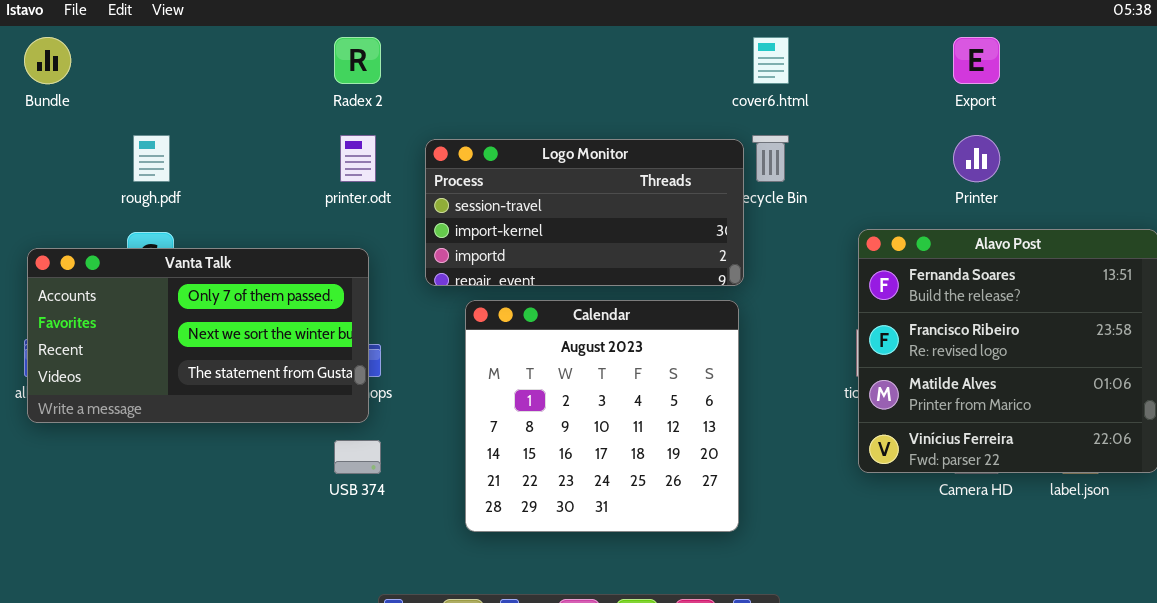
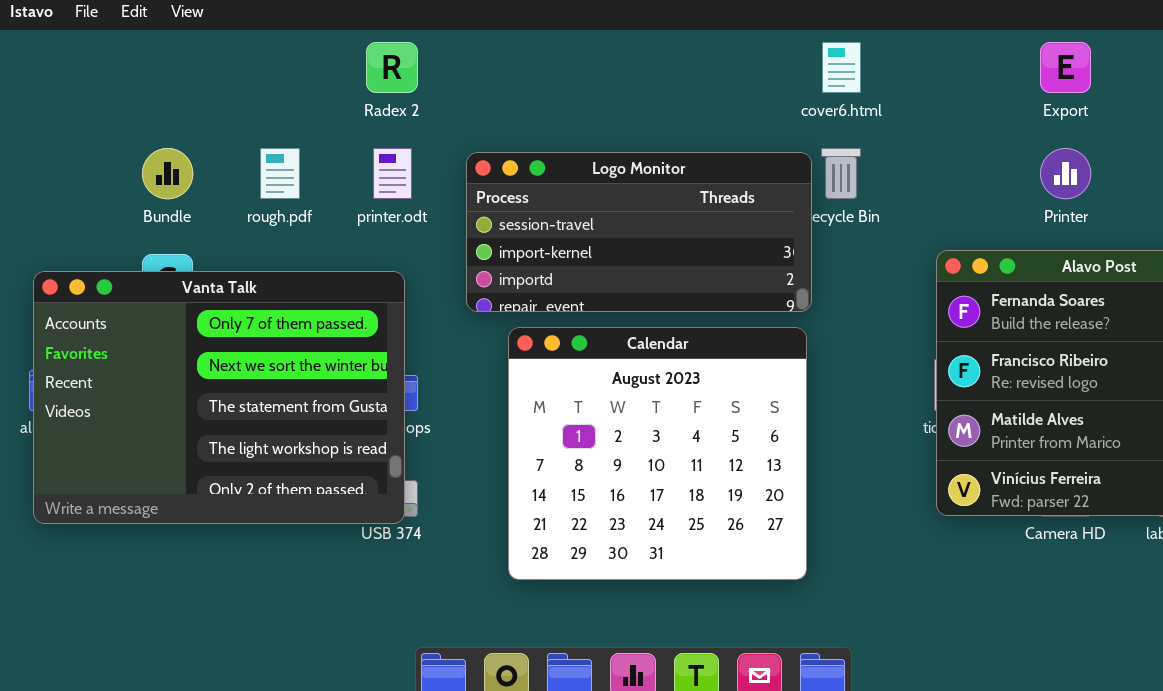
Bundle: [24,37,71,84] -> [142,148,193,199], moved
rough.pdf: [133,135,170,182] -> [260,148,300,199], moved
Vanta Talk: [27,248,369,423] -> [33,271,405,524], resized

